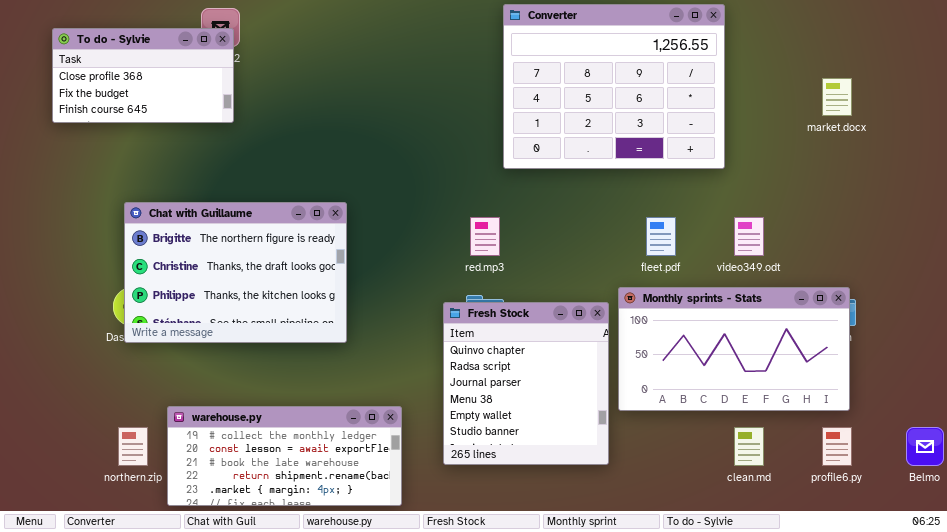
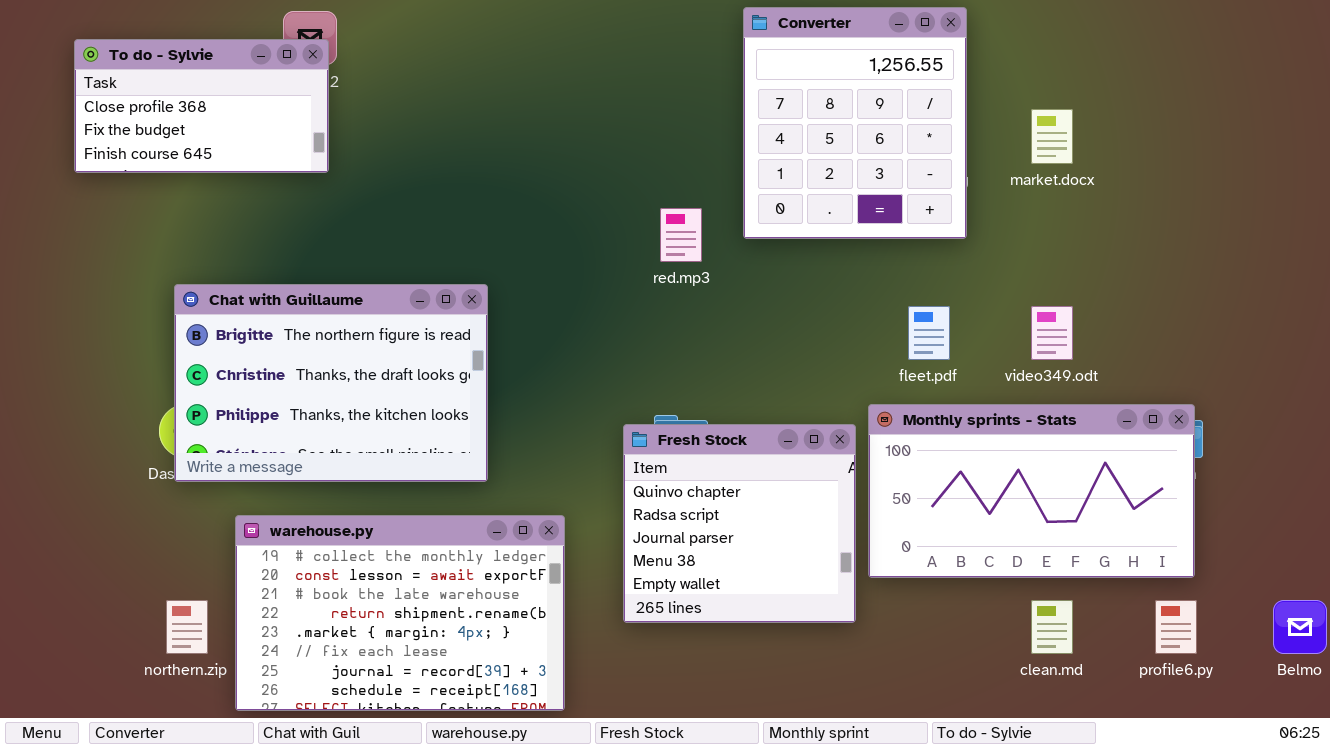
Converter: [503,4,725,169] -> [743,7,967,239], moved, resized
market.docx: [822,78,852,116] -> [1031,109,1073,164], moved
red.mp3: [470,217,500,256] -> [660,208,702,262], moved
Fresh Stock: [443,302,609,465] -> [623,424,856,623], resized
warehouse.py: [167,406,402,506] -> [235,515,565,711], resized

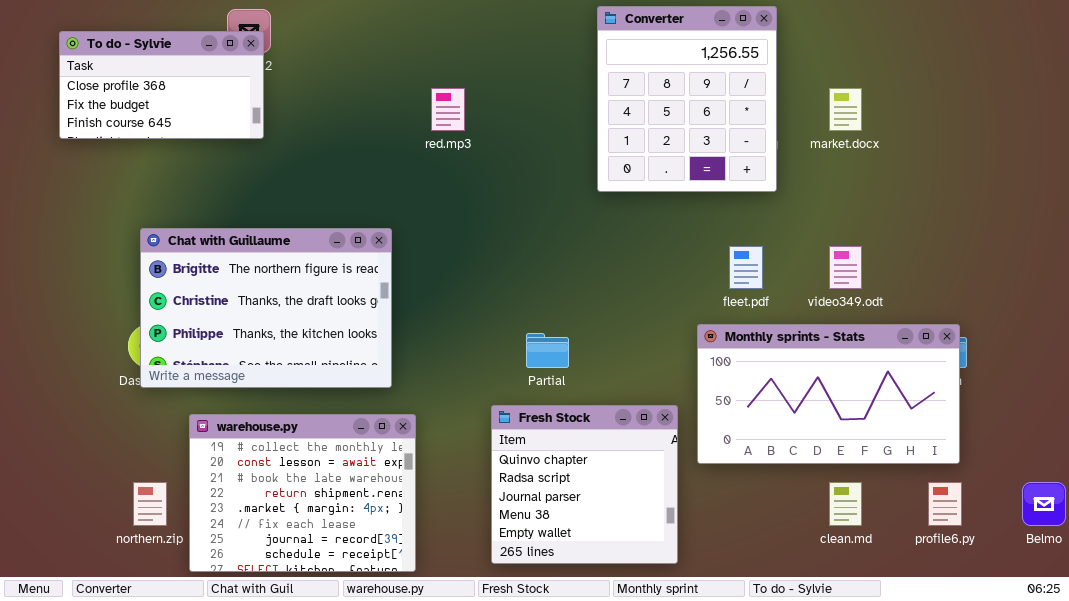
red.mp3: [660,208,702,262] -> [431,88,465,131], moved
Fresh Stock: [623,424,856,623] -> [491,405,678,564], moved
warehouse.py: [235,515,565,711] -> [189,414,416,572], resized

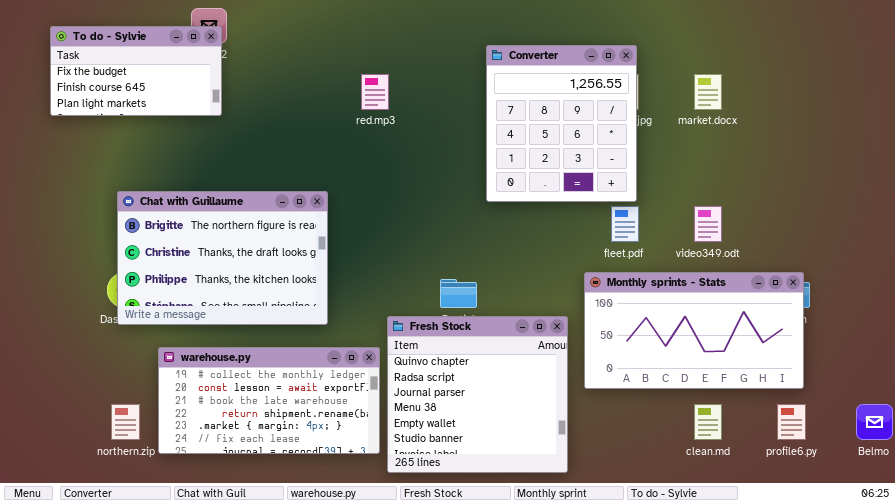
Converter: [597,6,777,192] -> [486,45,637,202], moved
To do - Sylvie: [59,31,264,139] -> [50,26,222,116], scrolled down 1 row
Fresh Stock: [491,405,678,564] -> [387,316,568,473], resized
warehouse.py: [189,414,416,572] -> [158,347,380,454], resized

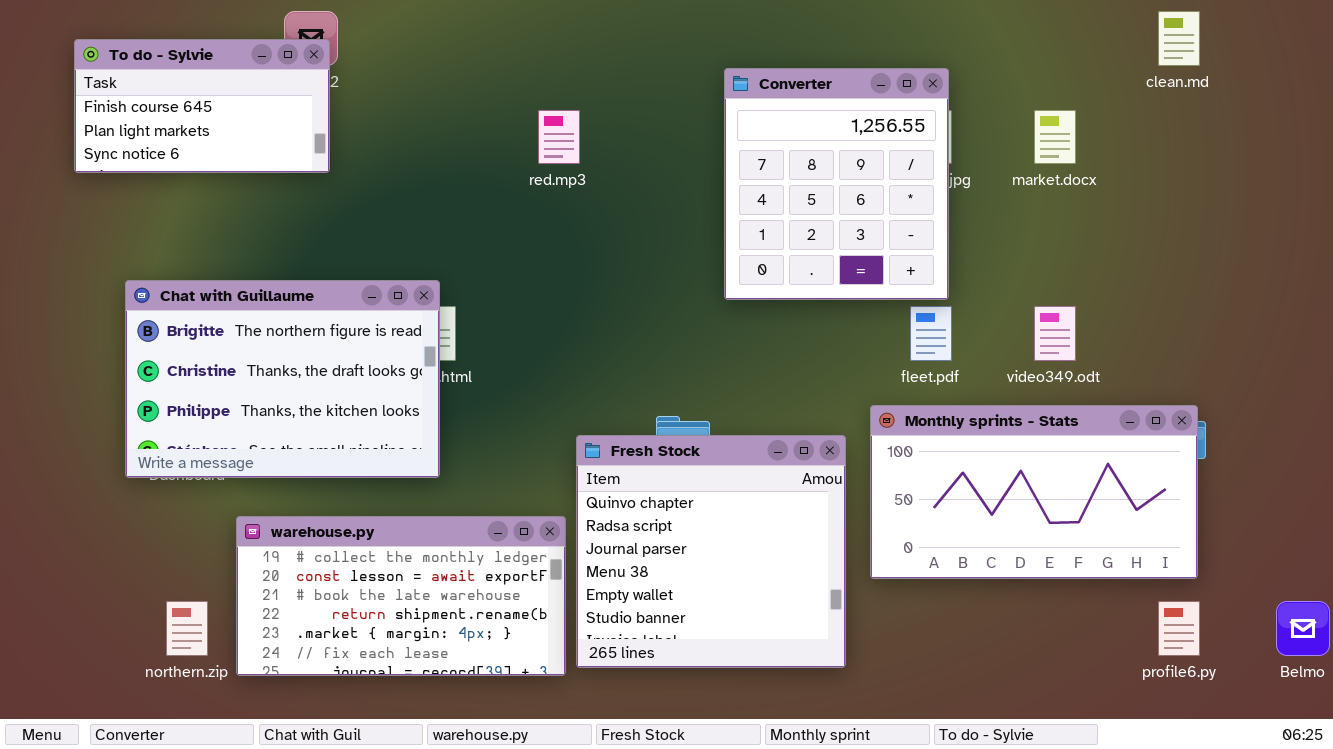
To do - Sylvie: [50,26,222,116] -> [74,39,330,173], scrolled down 1 row
Chat with Guillaume: [117,191,328,325] -> [125,280,440,478], moved
Fresh Stock: [387,316,568,473] -> [576,435,846,668], moved
clean.md: [694,404,722,440] -> [1158,11,1200,66], moved

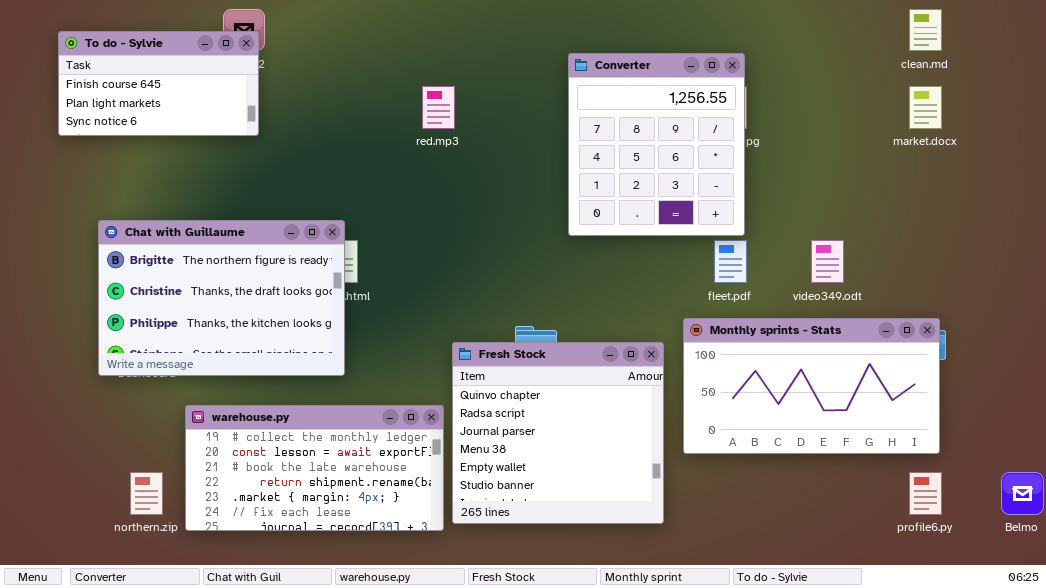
market.docx: [1034,110,1076,164] -> [909,86,942,129], moved

